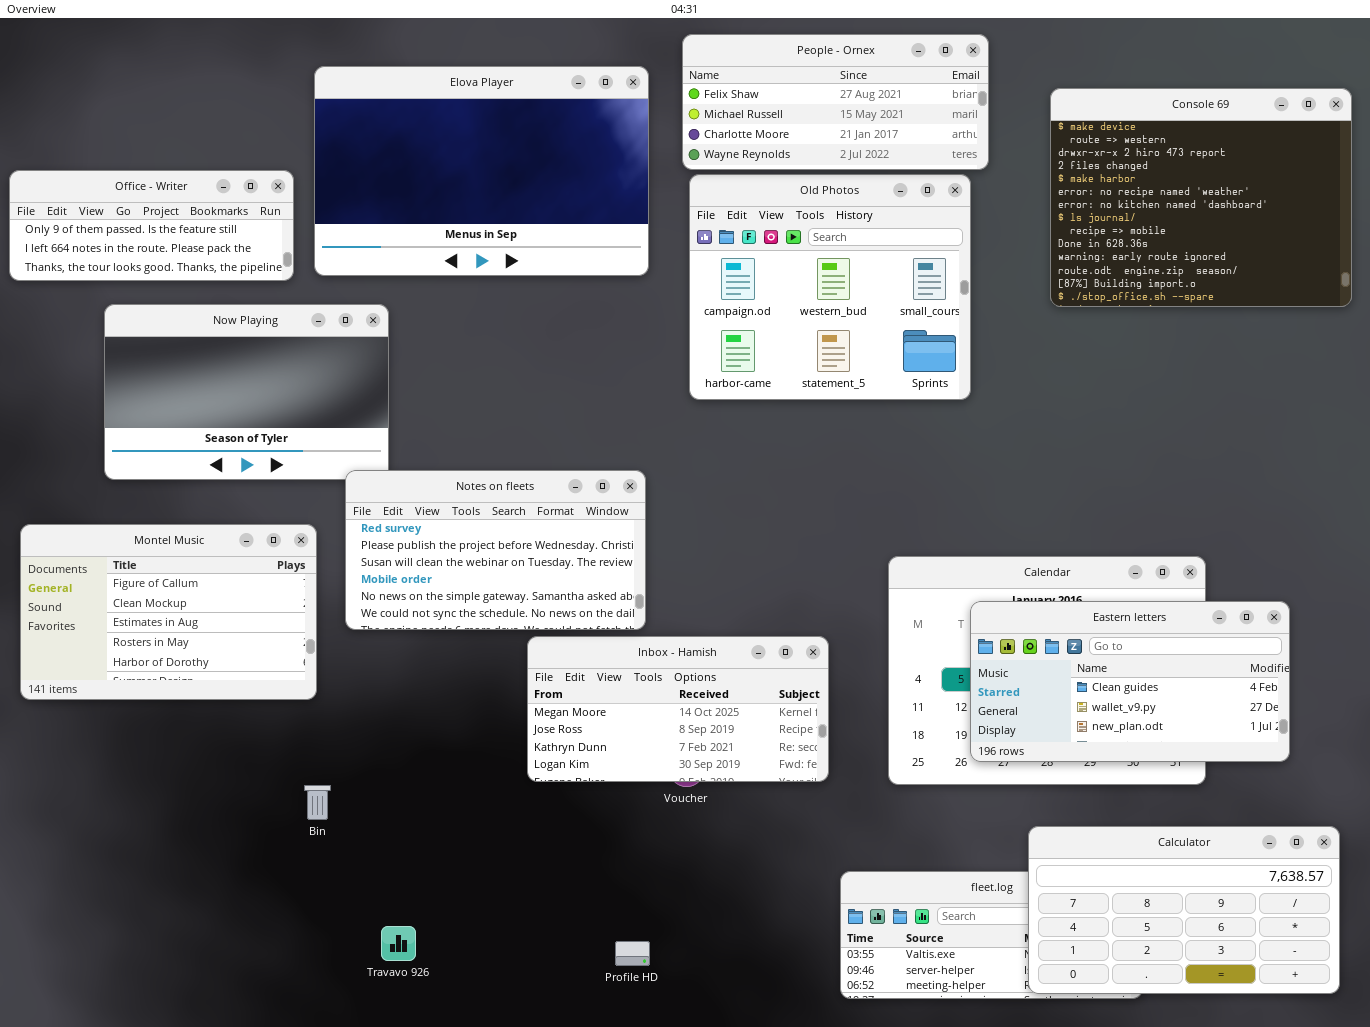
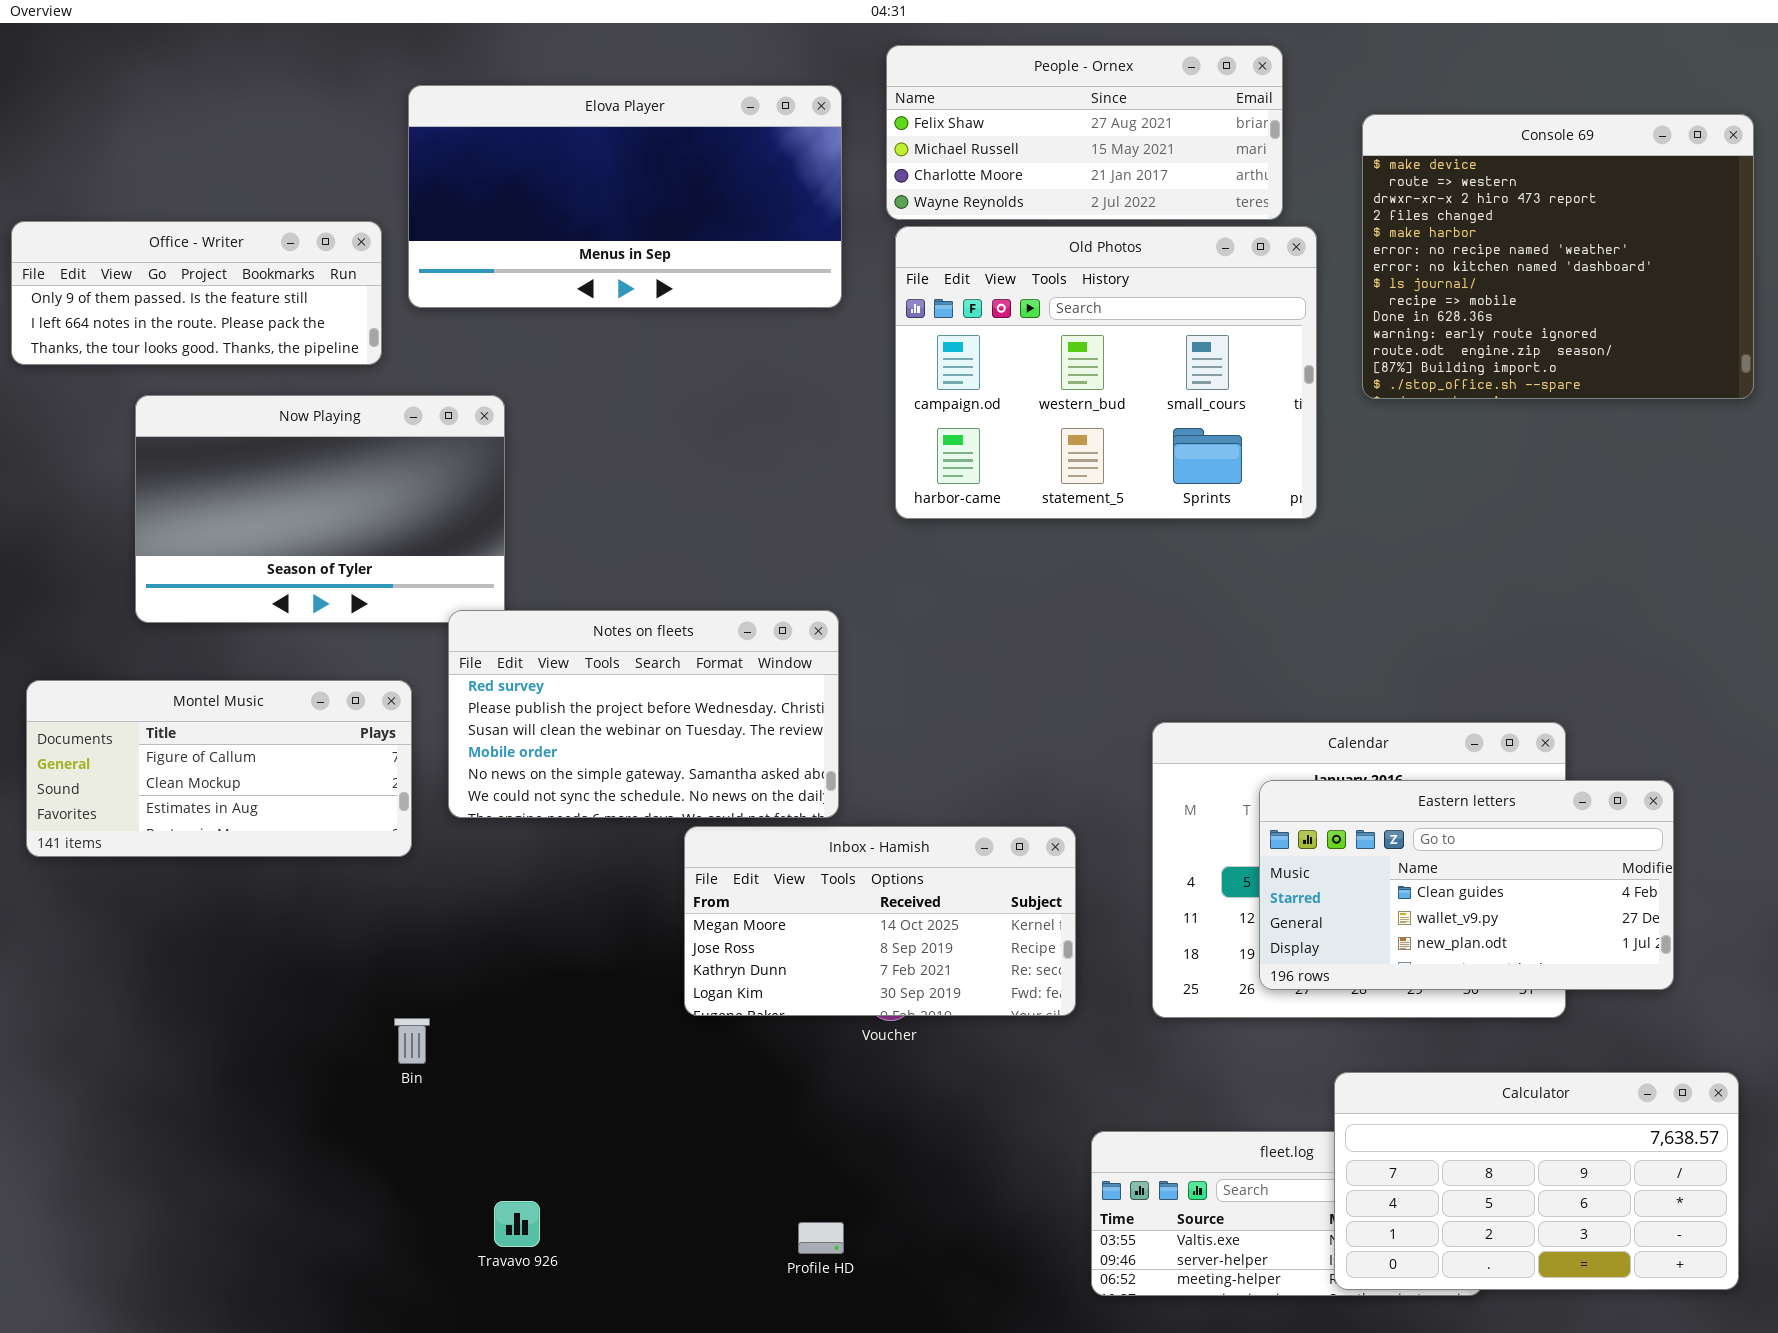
Elova Player: [314,66,649,276] -> [408,85,842,308], resized
Old Photos: [689,174,971,400] -> [895,226,1317,519], resized
Montel Music: [20,524,317,700] -> [26,680,412,857], resized

